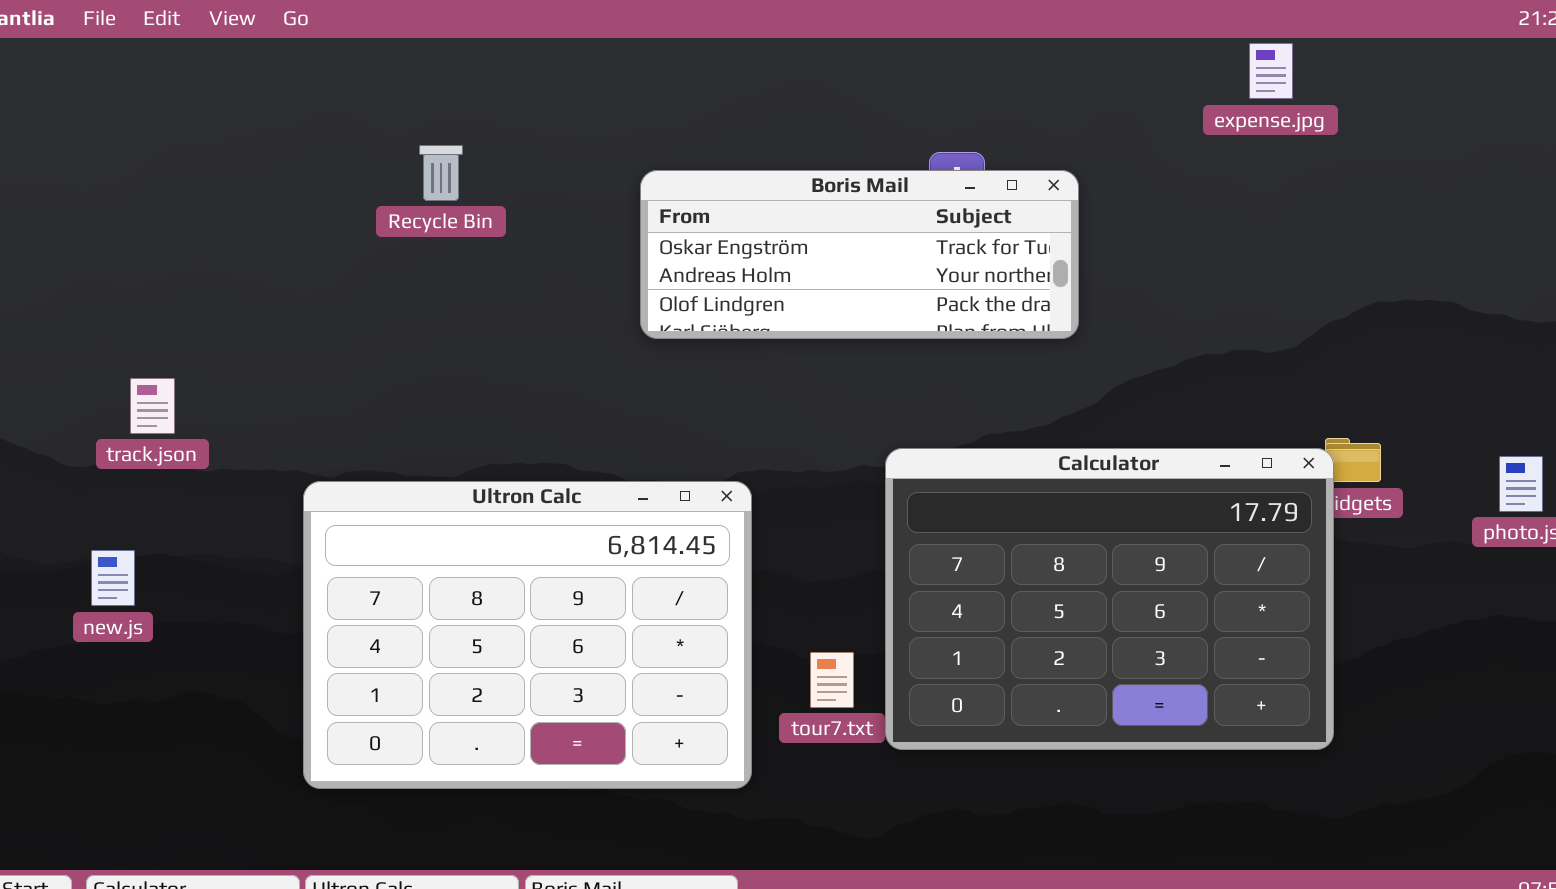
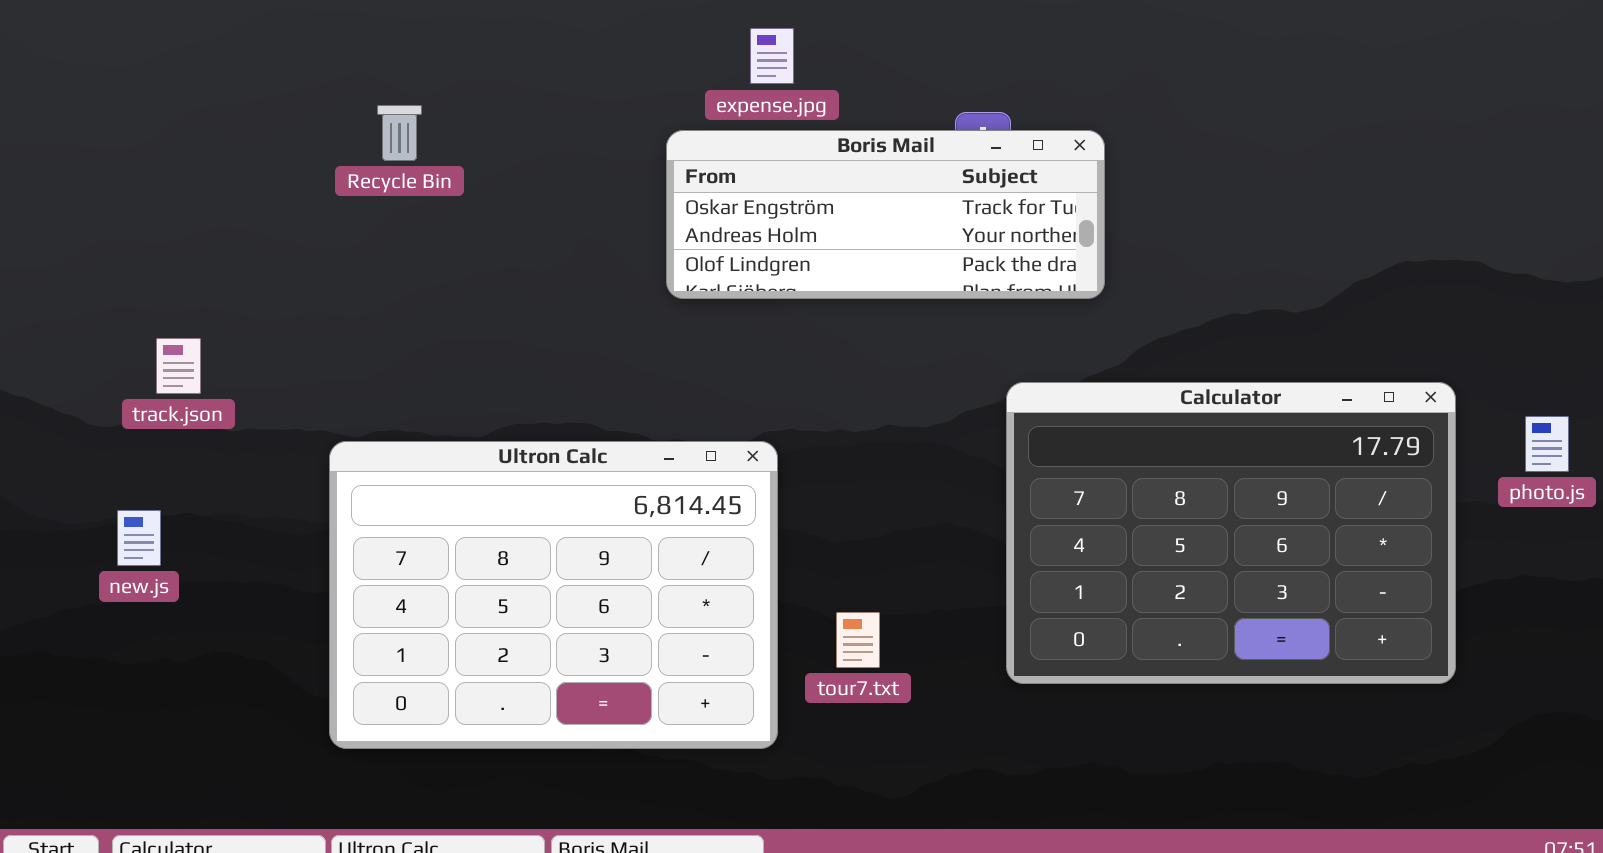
expense.jpg: [1249,43,1293,99] -> [750,28,794,84], moved
Recycle Bin: [419,145,463,201] -> [377,105,422,161], moved
Calculator: [885,448,1334,750] -> [1006,382,1456,684], moved

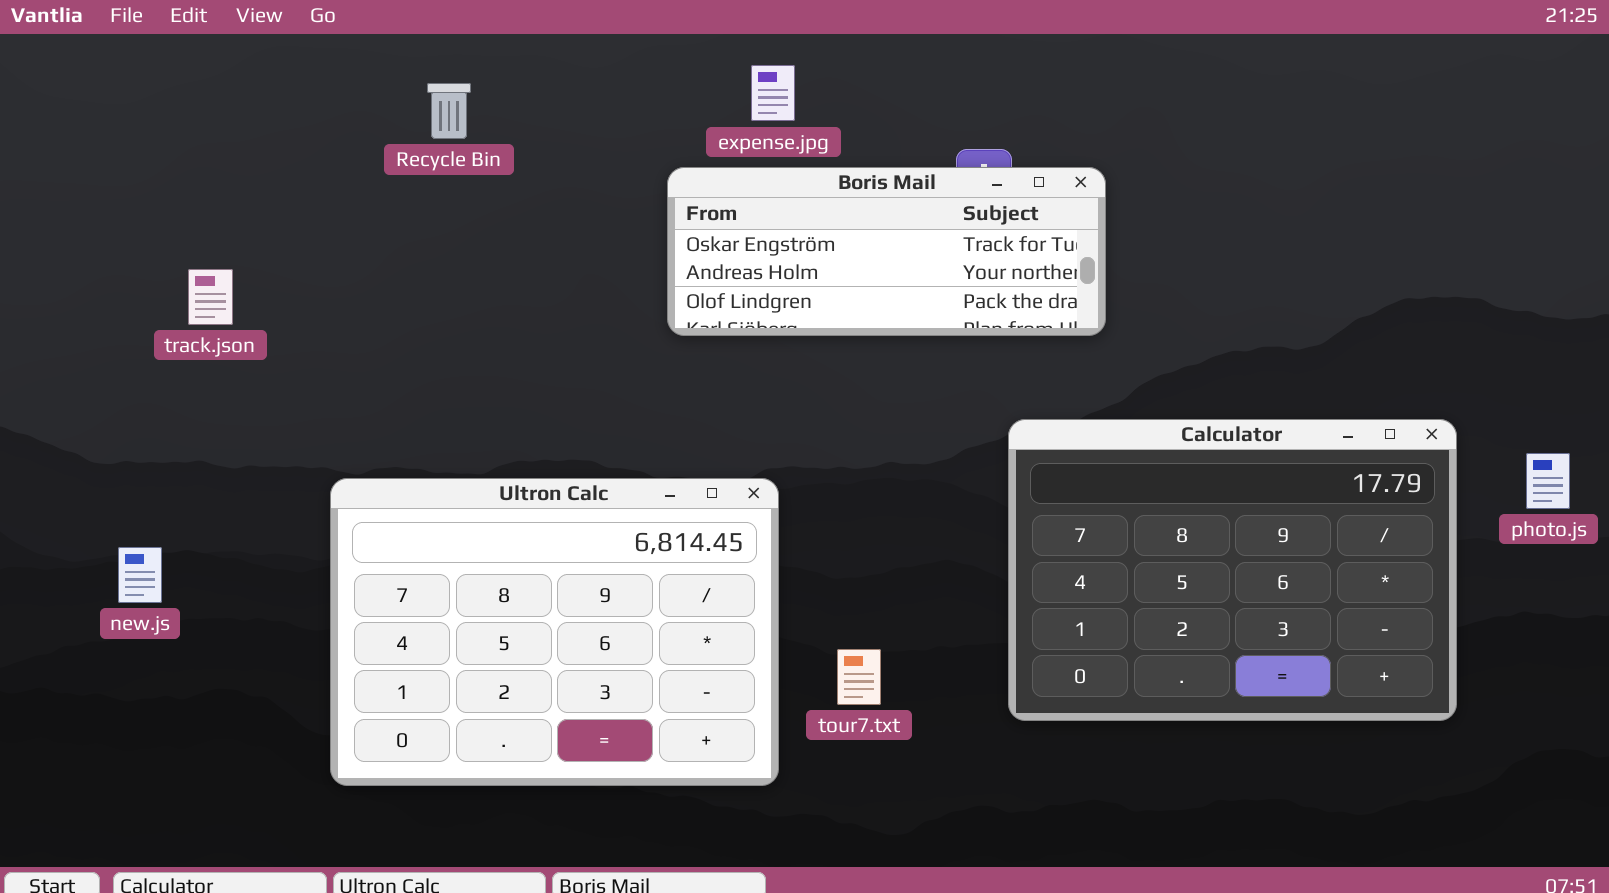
Recycle Bin: [377,105,422,161] -> [427,83,471,139], moved
track.json: [156,338,201,394] -> [188,269,233,325], moved

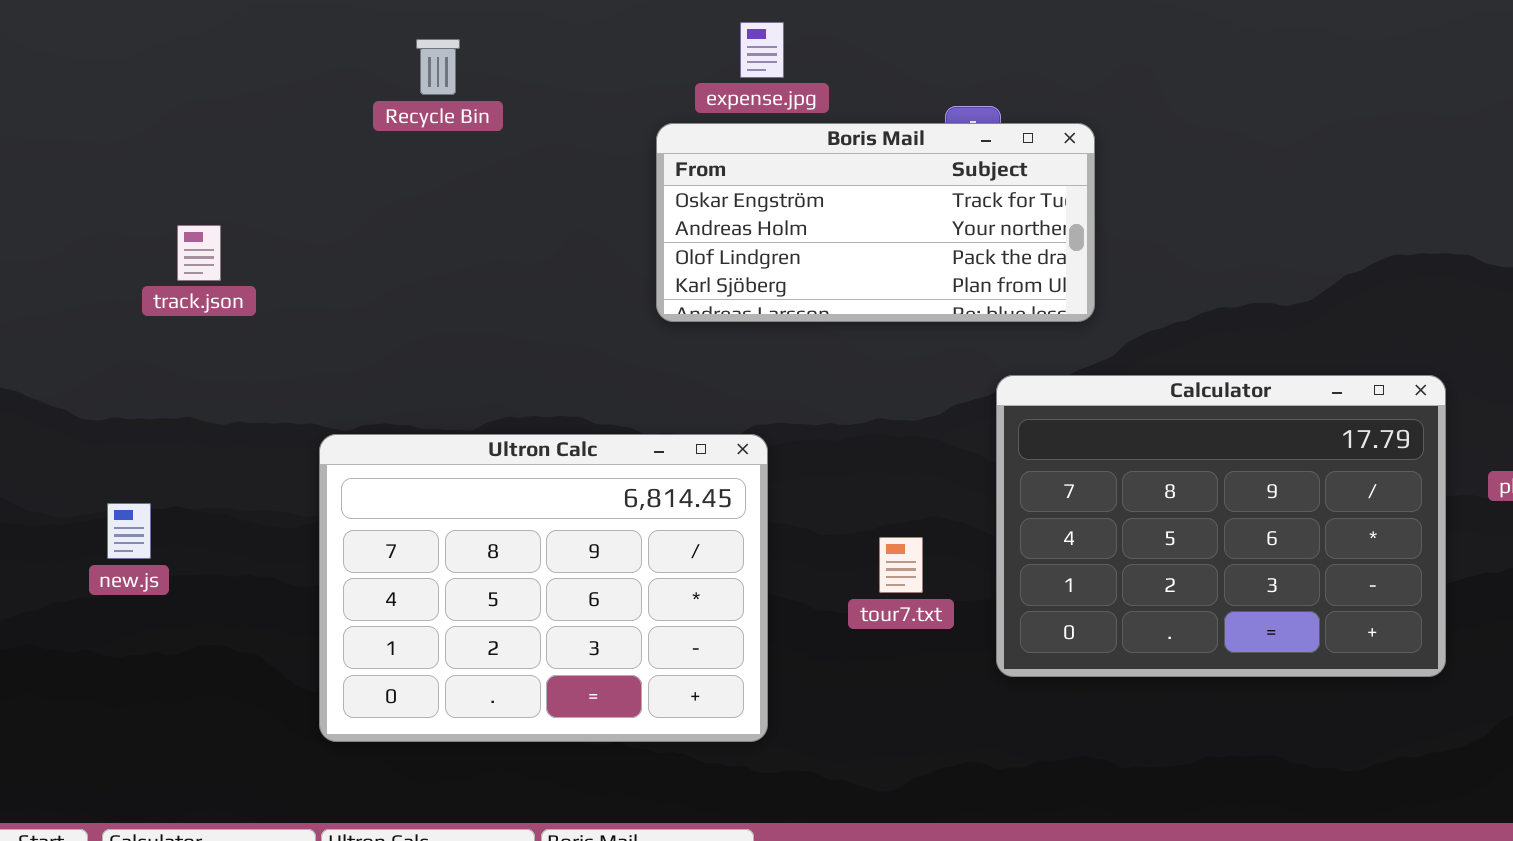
Boris Mail: [667,167,1106,336] -> [656,123,1095,322], resized
tour7.txt: [837,649,881,705] -> [879,537,923,593], moved

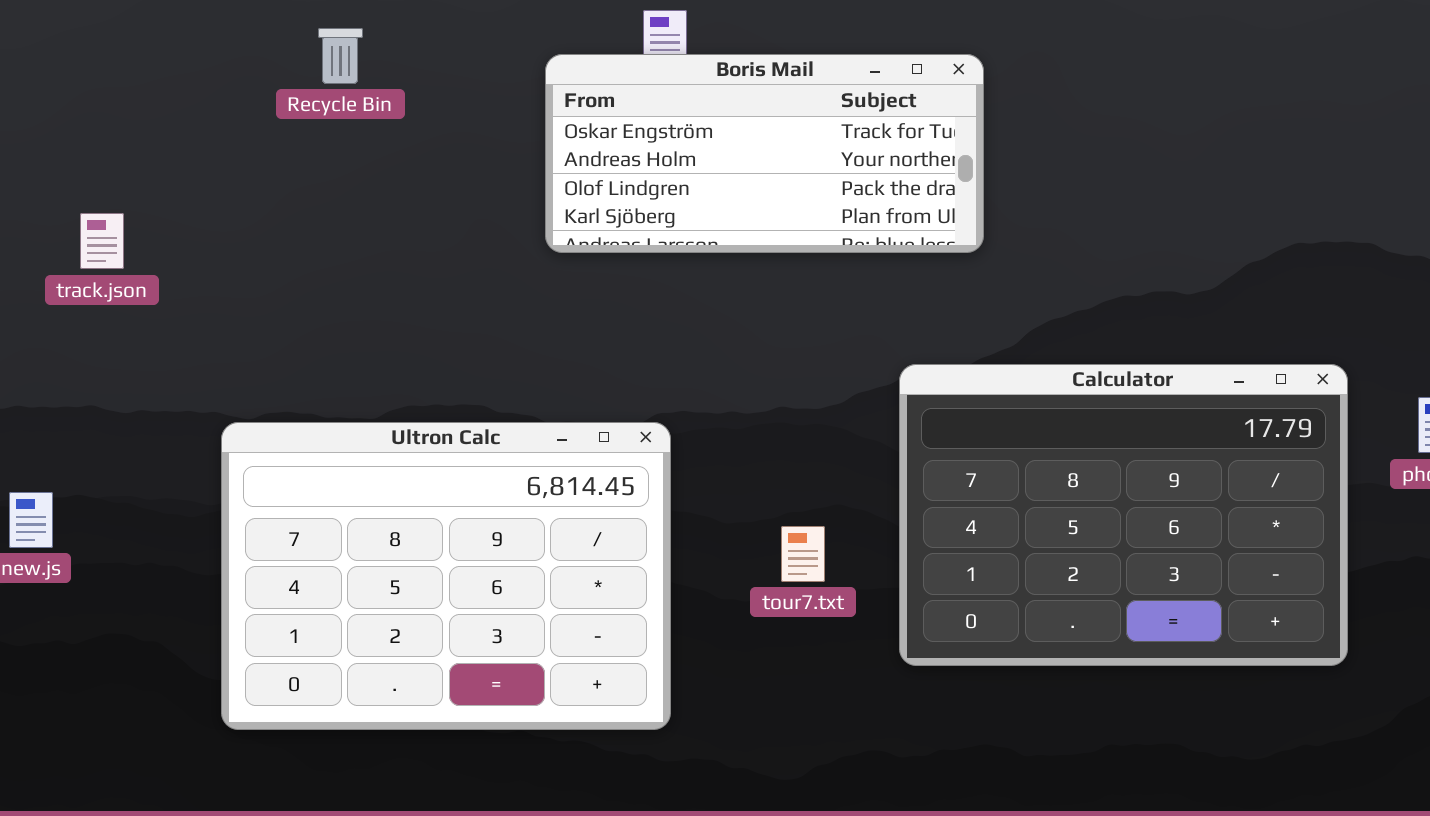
Boris Mail: [656,123,1095,322] -> [545,54,984,253], moved

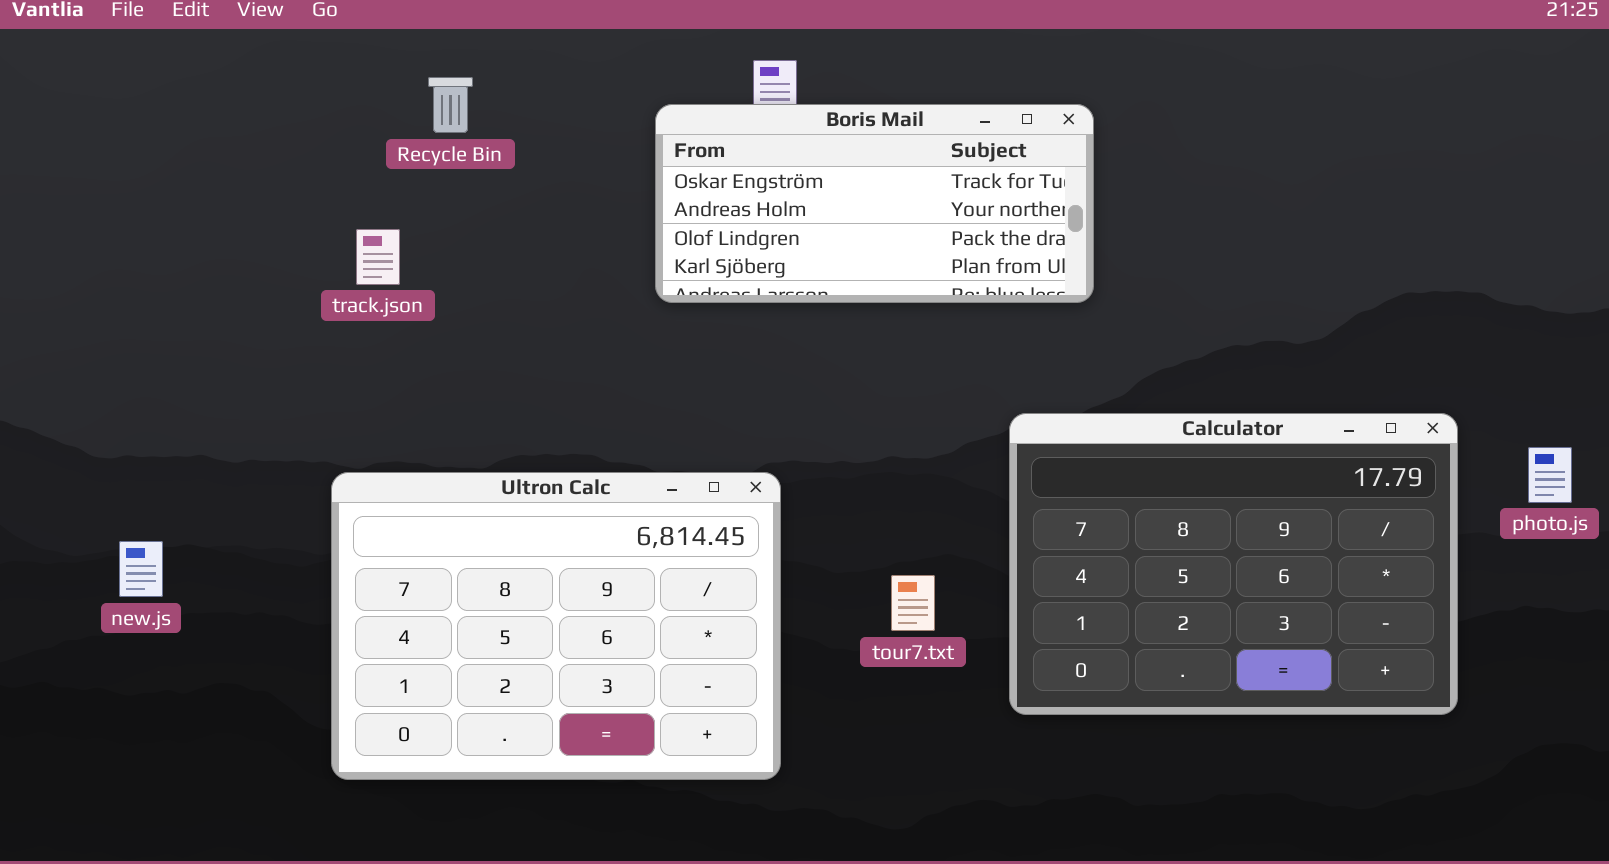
track.json: [80,213,124,269] -> [356,229,400,285], moved

